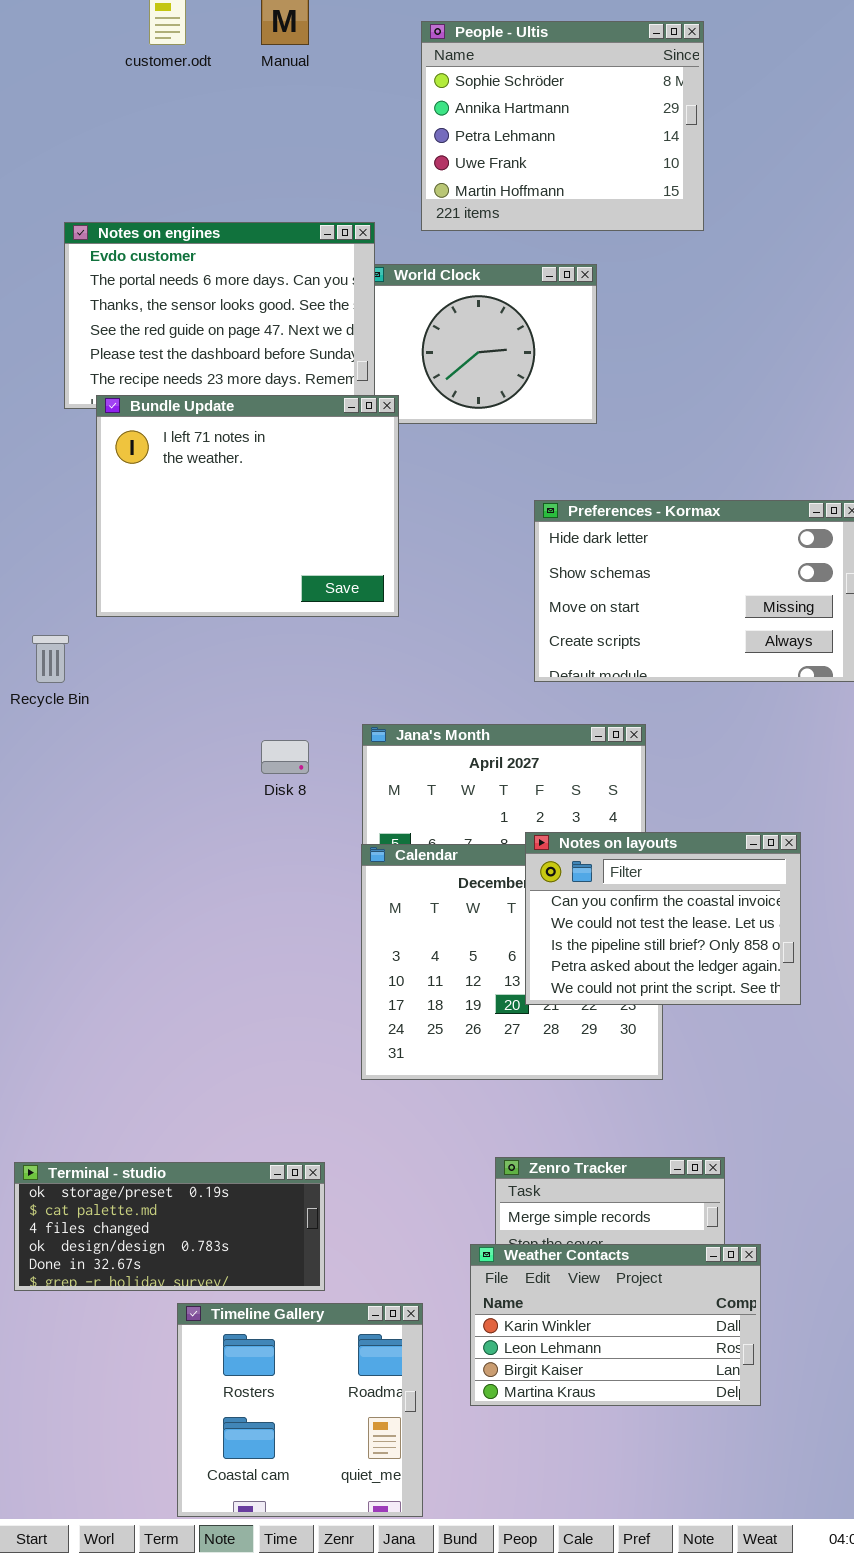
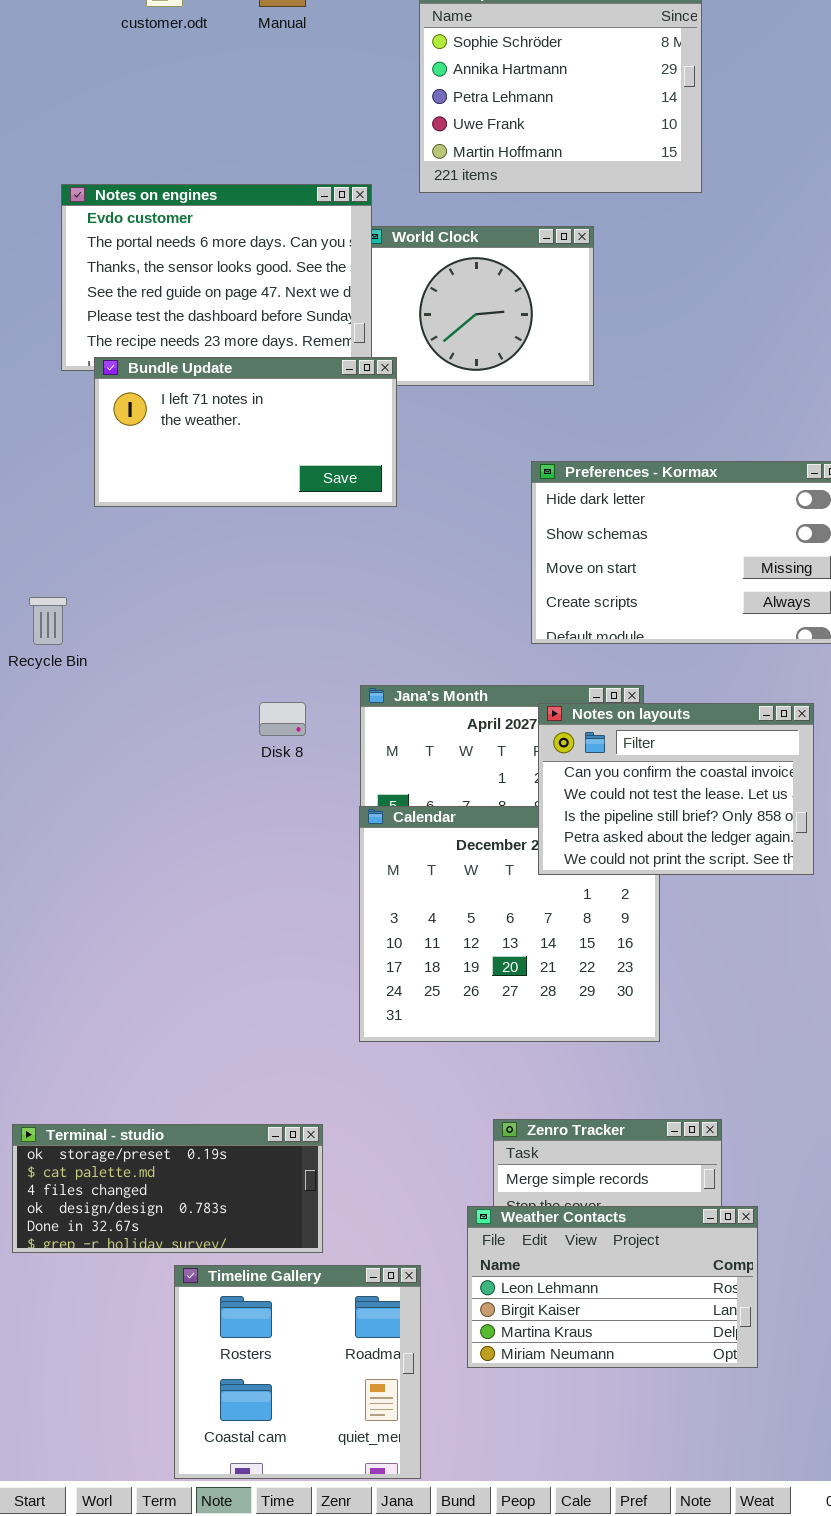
Bundle Update: [96,395,399,617] -> [94,357,397,507], resized
Notes on layouts: [525,832,801,1005] -> [538,703,814,875], moved
Weather Contacts: [470,1244,761,1406] -> [467,1206,758,1368], scrolled down 1 row

